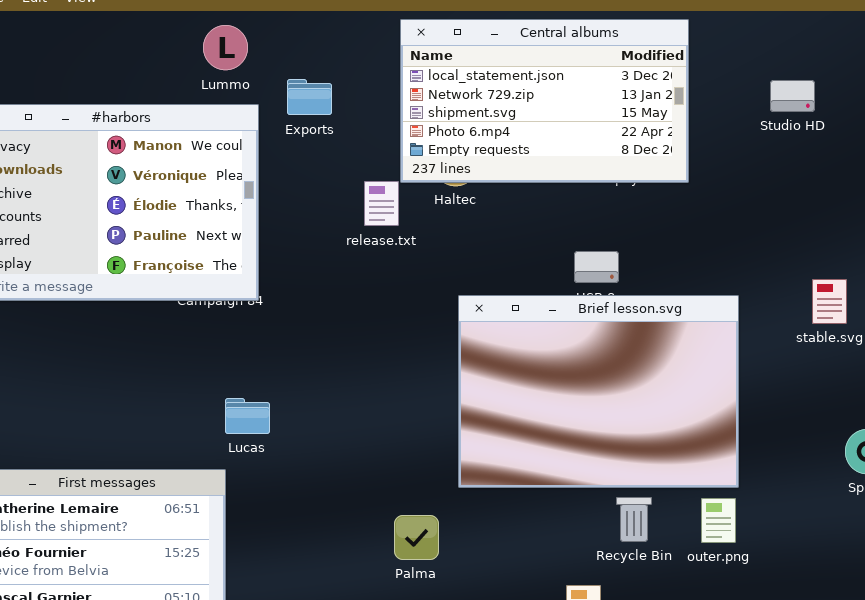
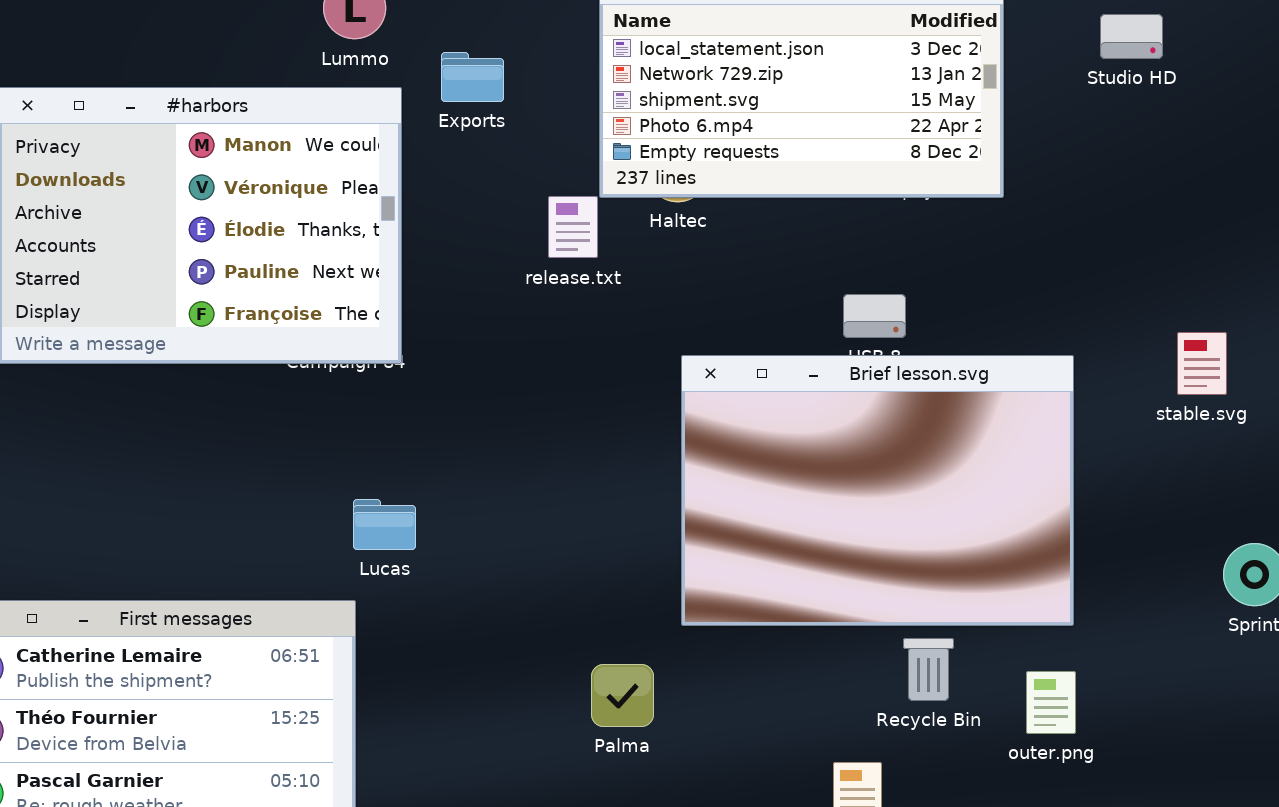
Studio HD: [770,80,815,112] -> [1100,14,1163,59], moved
outer.png: [701,498,736,543] -> [1026,671,1076,734], moved

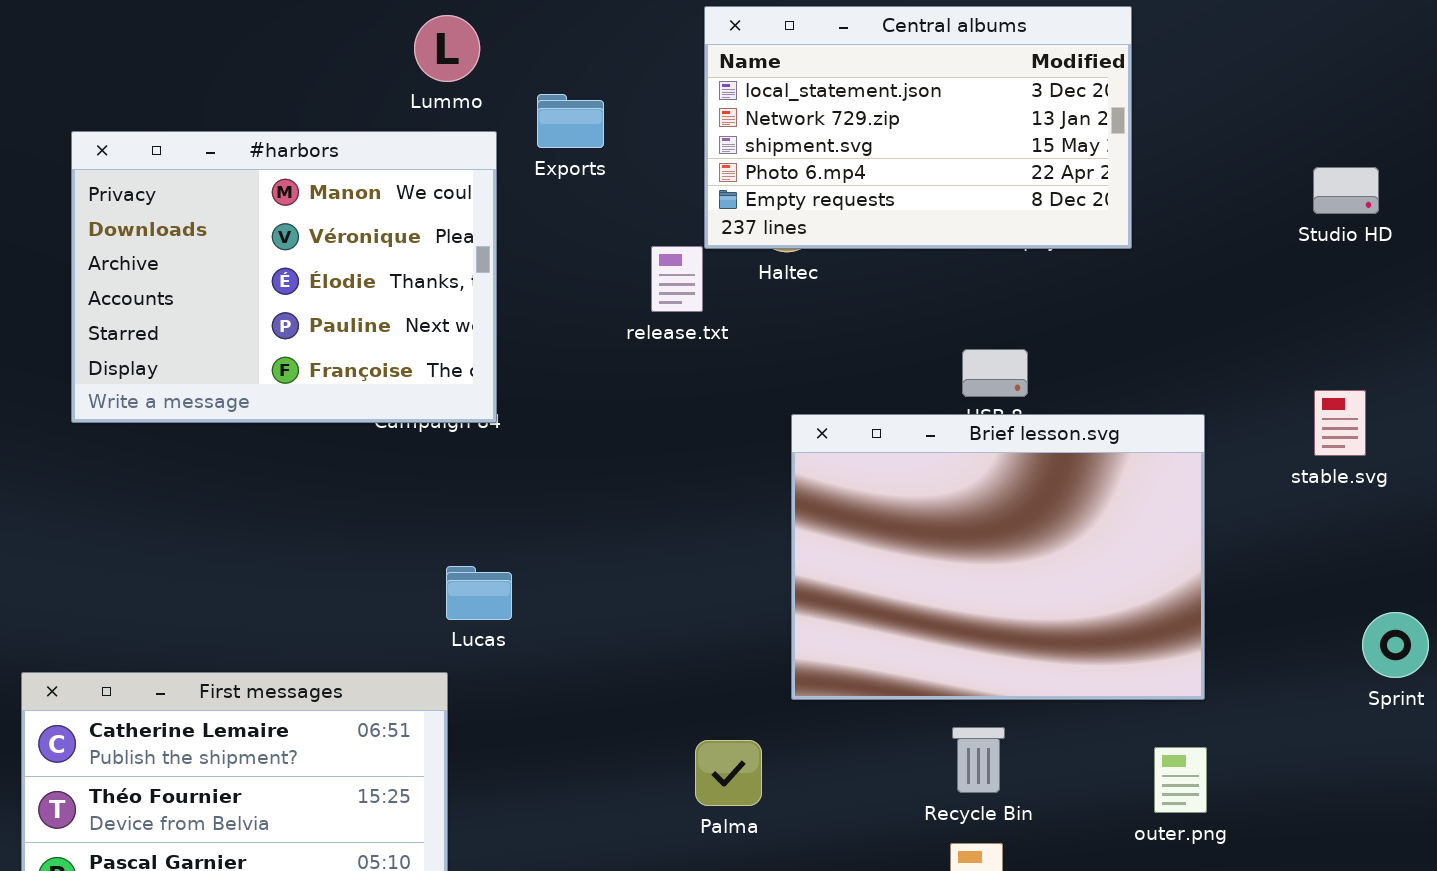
Studio HD: [1100,14,1163,59] -> [1313,167,1379,214], moved
Recycle Bin: [903,638,954,701] -> [952,727,1005,793], moved

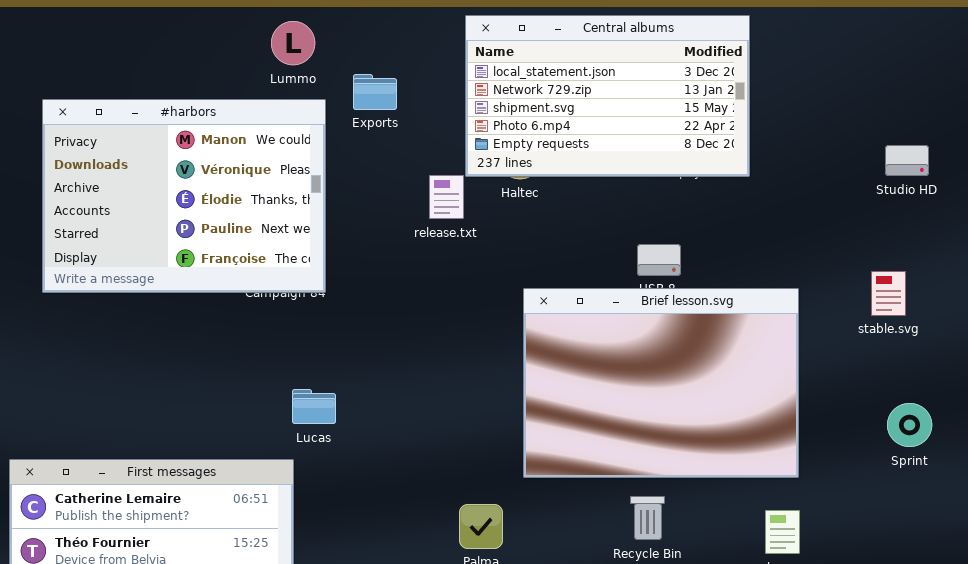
Studio HD: [1313,167,1379,214] -> [885,145,929,176], moved
Sprint: [1362,612,1429,678] -> [887,403,932,447], moved

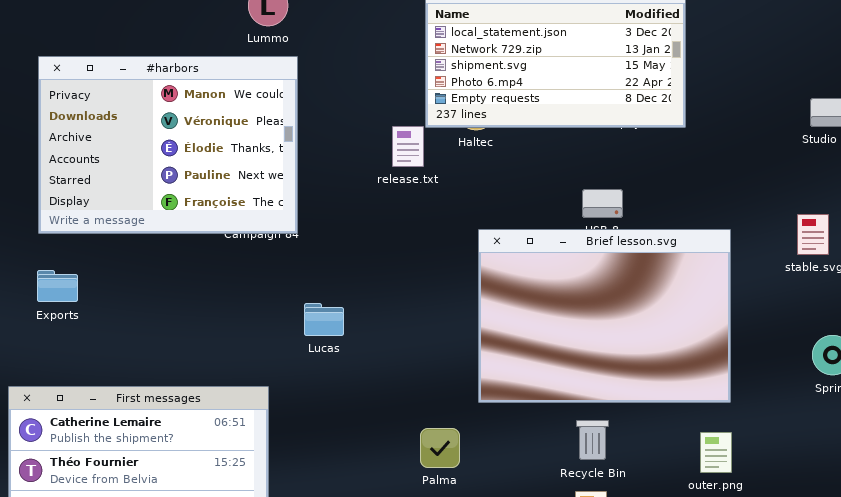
Exports: [353,74,397,110] -> [37,270,78,302], moved
Lucas: [292,389,336,424] -> [304,303,344,336], moved

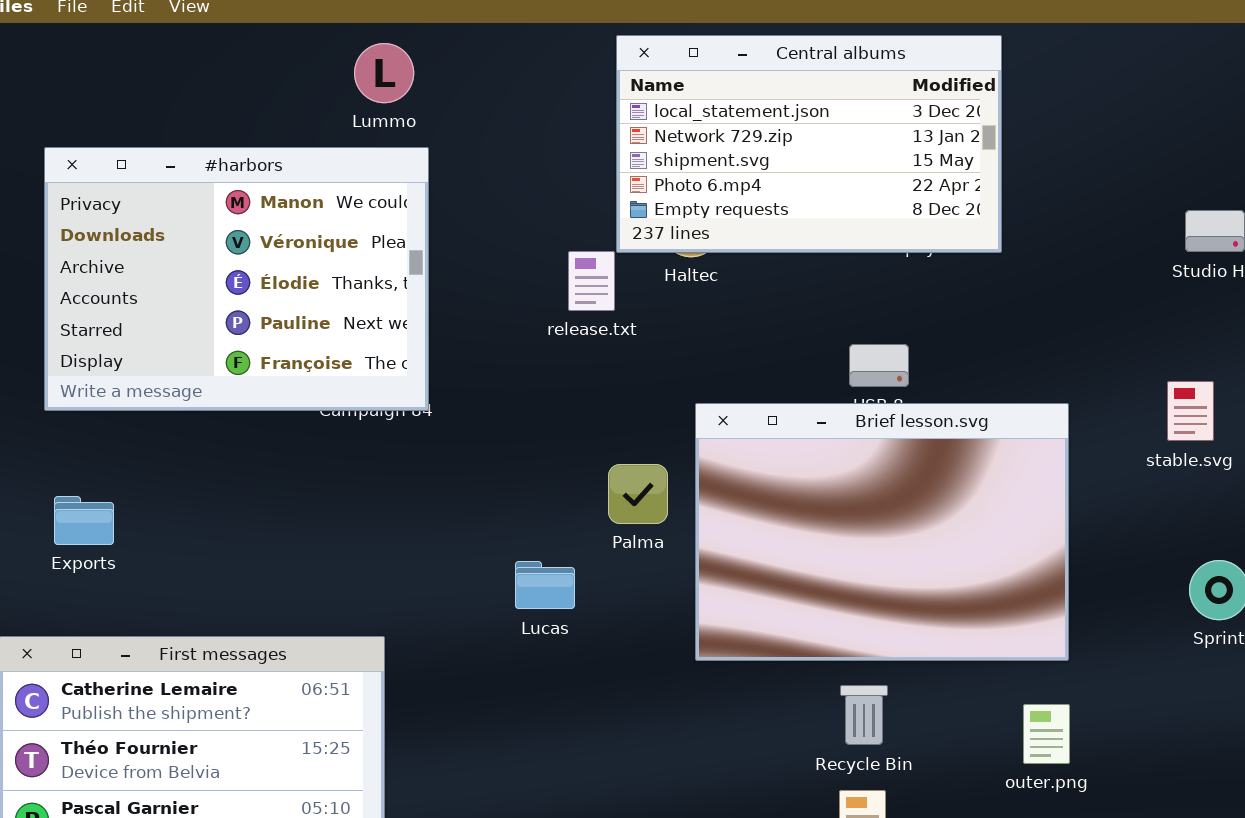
Exports: [37,270,78,302] -> [54,496,114,545], moved
Lucas: [304,303,344,336] -> [515,561,575,609], moved
Palma: [420,428,460,468] -> [608,464,668,524], moved

